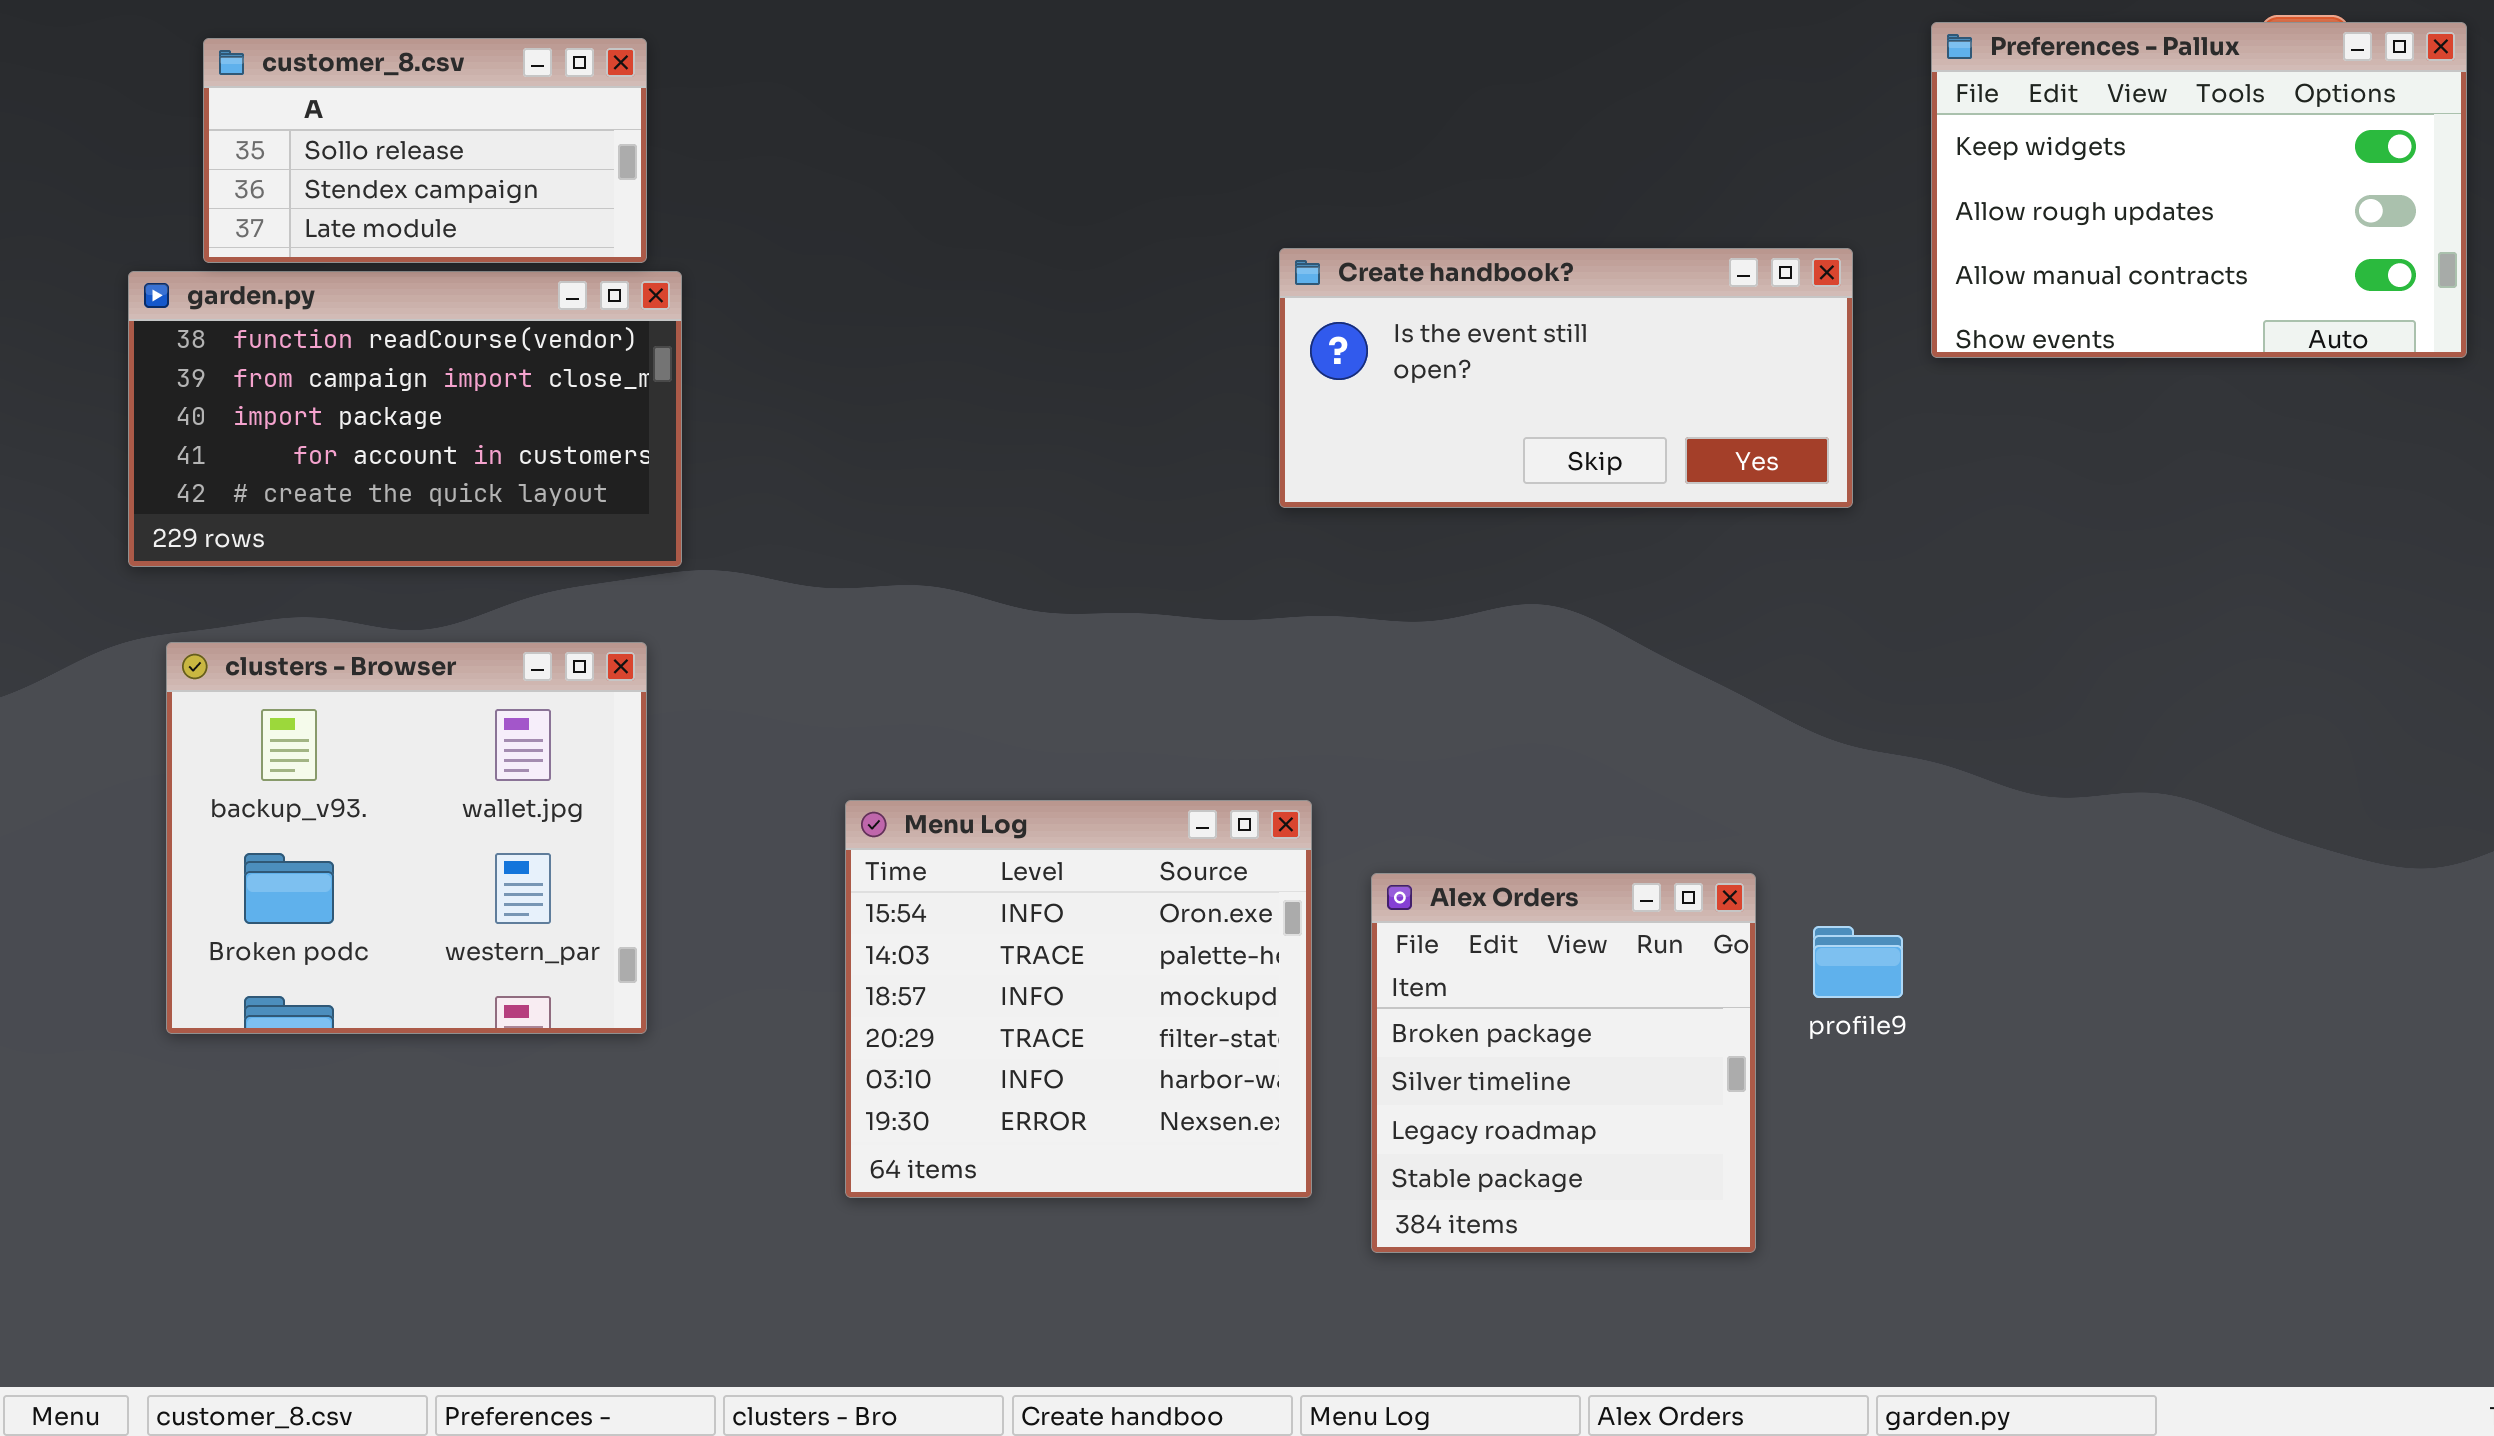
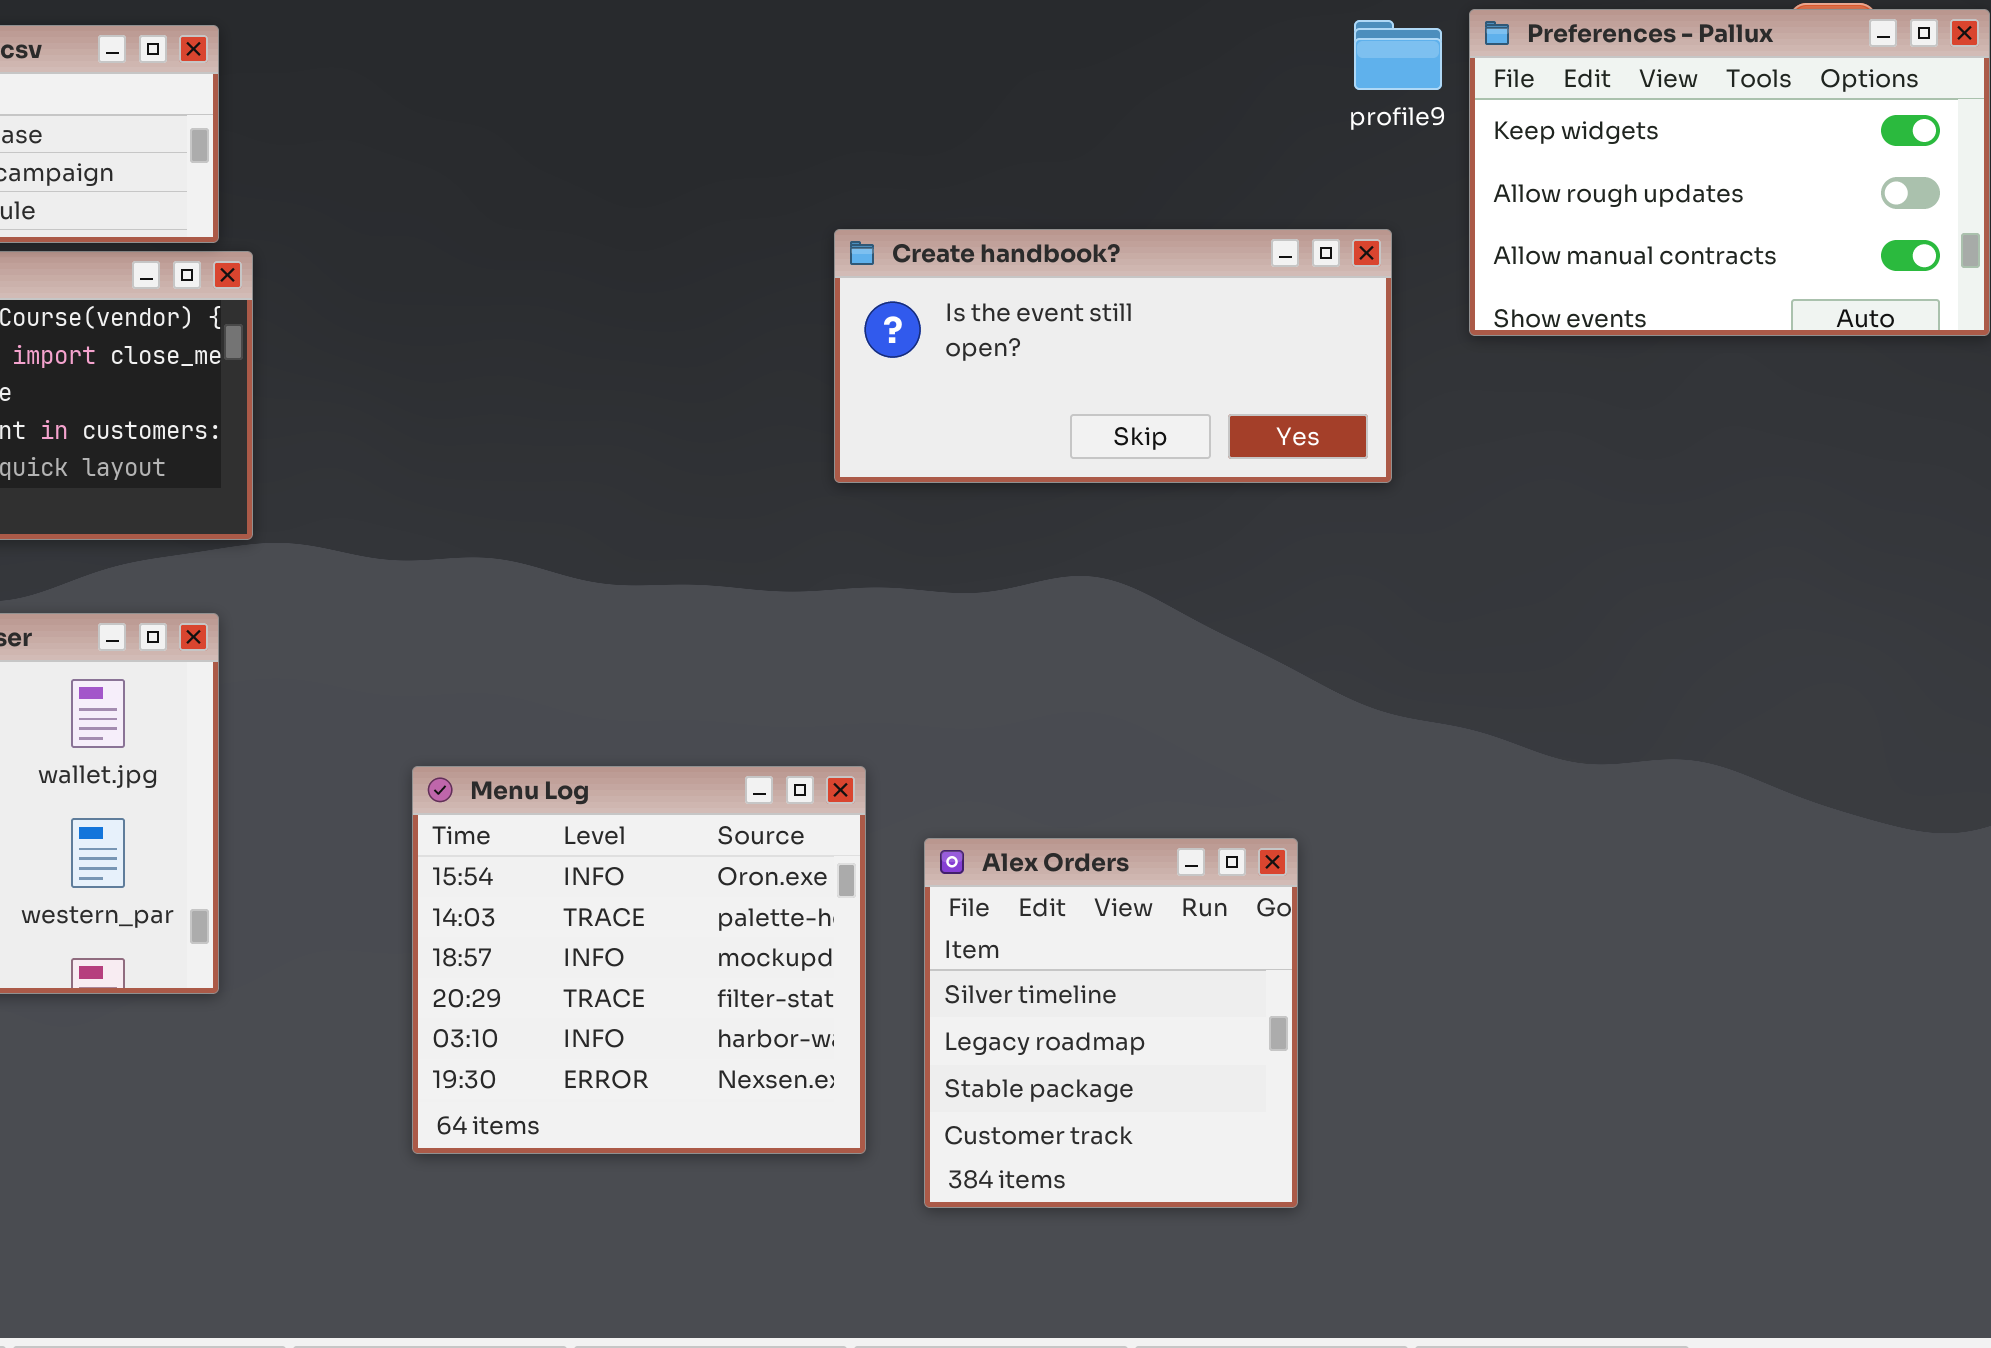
Alex Orders: [1371,873,1756,1253] -> [924,838,1298,1208], scrolled down 1 row
profile9: [1813,926,1903,998] -> [1354,20,1442,90], moved

